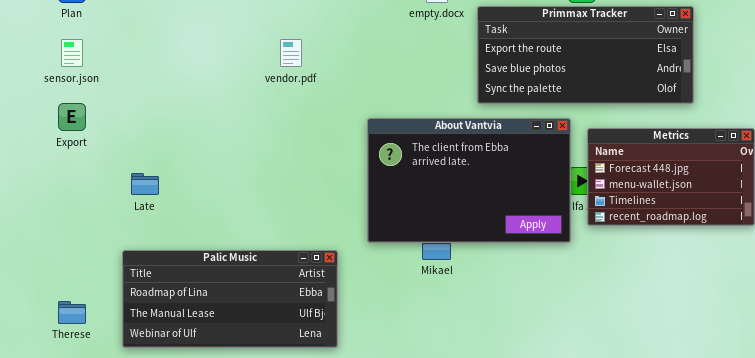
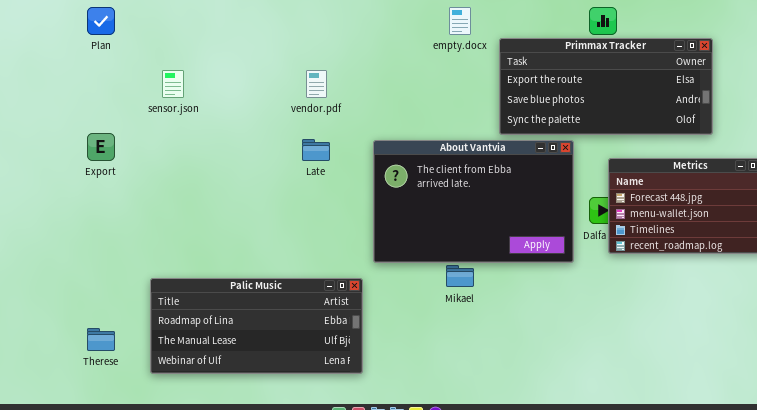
sensor.json: [61,39,83,67] -> [162,70,184,98], moved
About Vantvia: [367,118,571,243] -> [373,140,574,263], moved
Late: [131,173,159,195] -> [302,139,330,161], moved

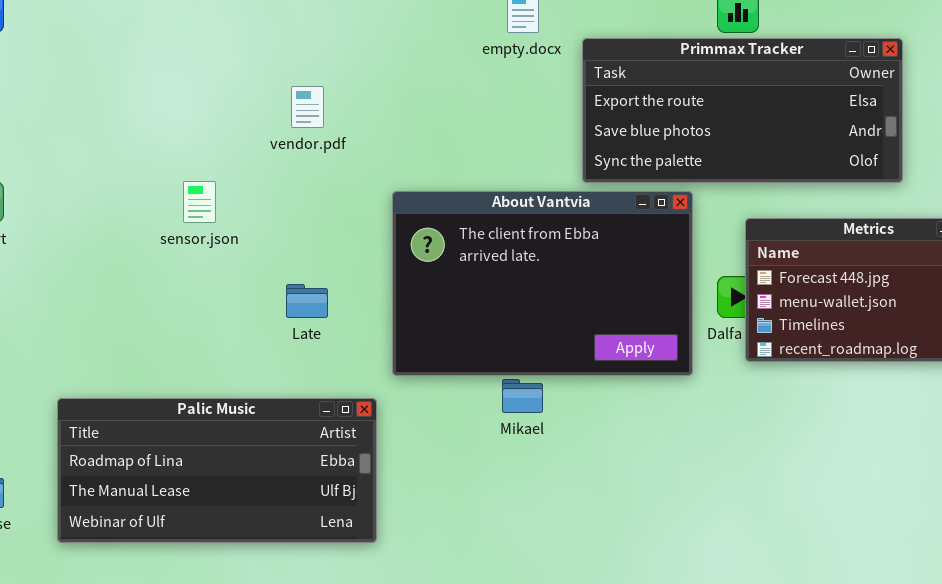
sensor.json: [162,70,184,98] -> [183,181,216,223], moved
Late: [302,139,330,161] -> [286,284,328,318], moved

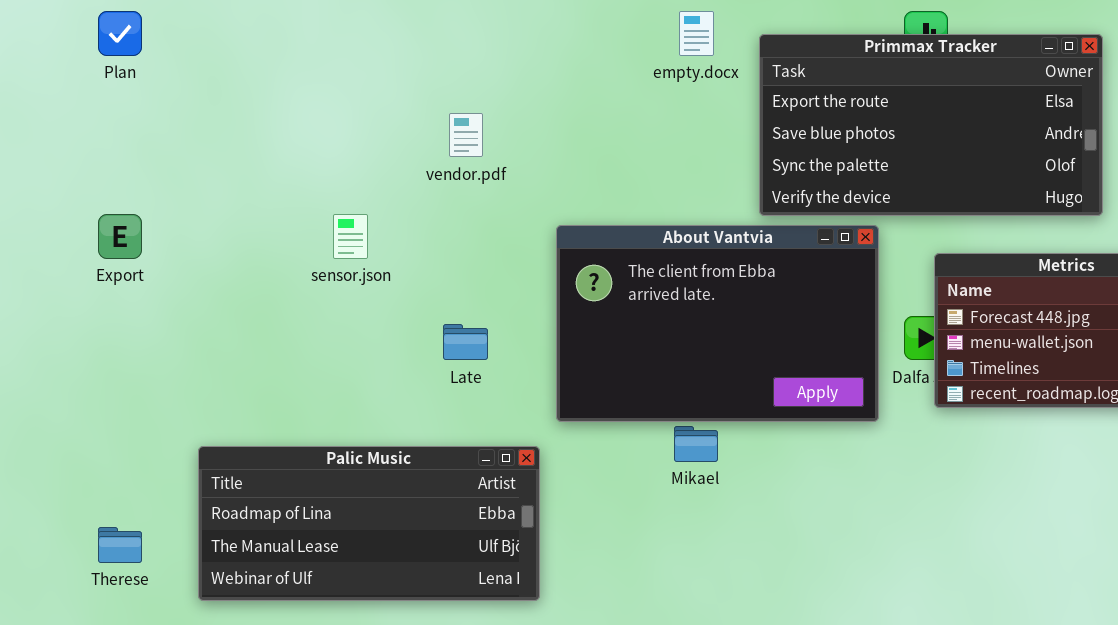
Primmax Tracker: [582,38,903,183] -> [759,34,1103,216], resized

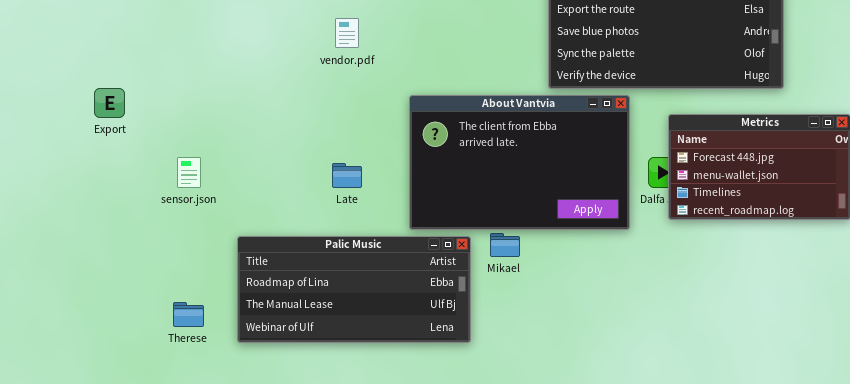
sensor.json: [333,214,368,259] -> [177,157,201,188], moved
Palic Music: [198,446,540,601] -> [237,236,471,343], moved
Therese: [98,527,142,563] -> [173,302,204,327], moved

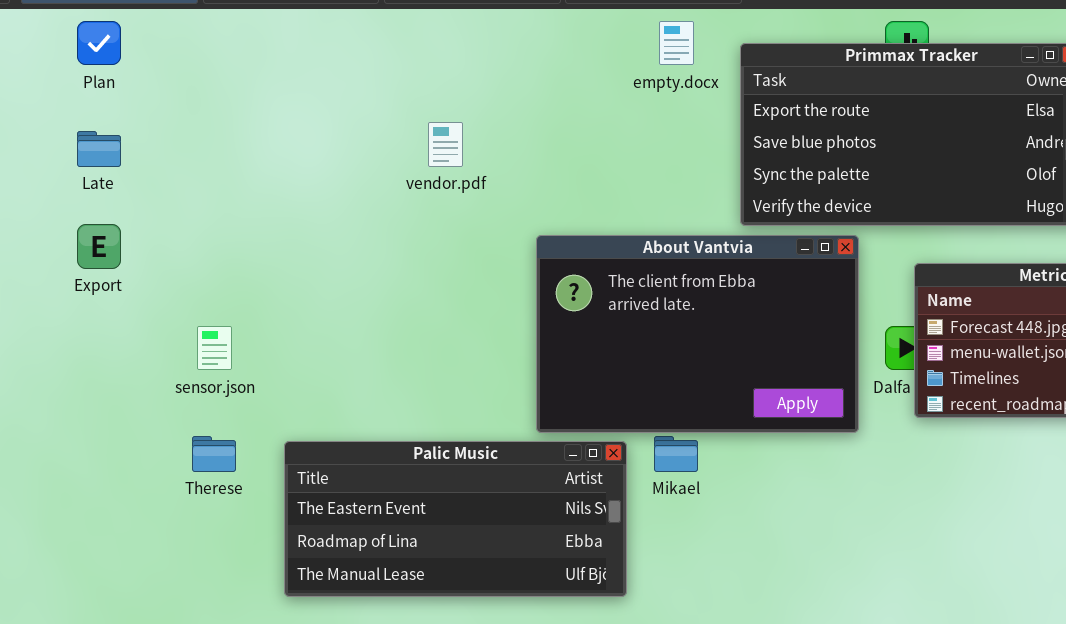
Late: [332,163,362,188] -> [77,131,121,167], moved
Palic Music: [237,236,471,343] -> [284,441,627,597], scrolled up 1 row
Therese: [173,302,204,327] -> [192,436,236,472], moved

